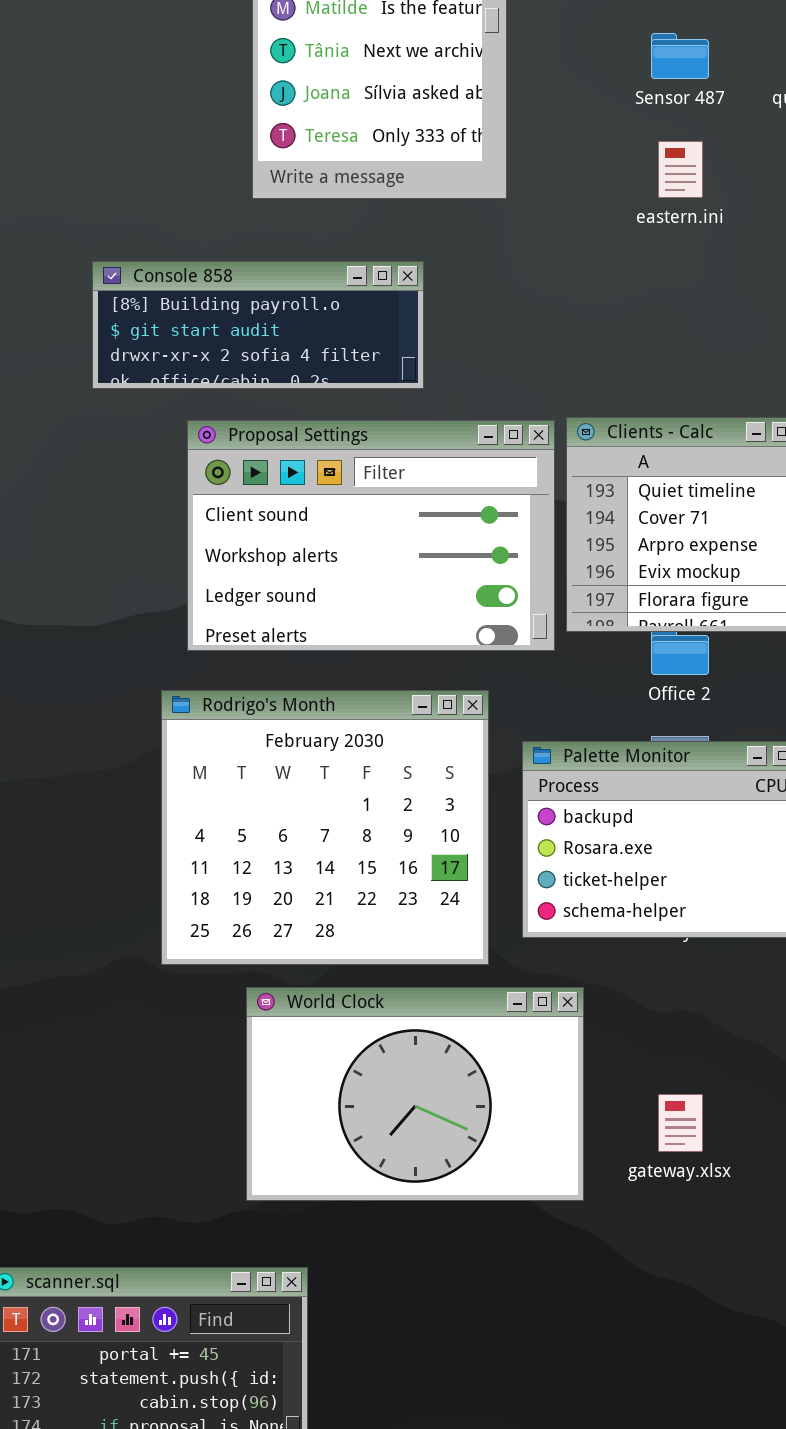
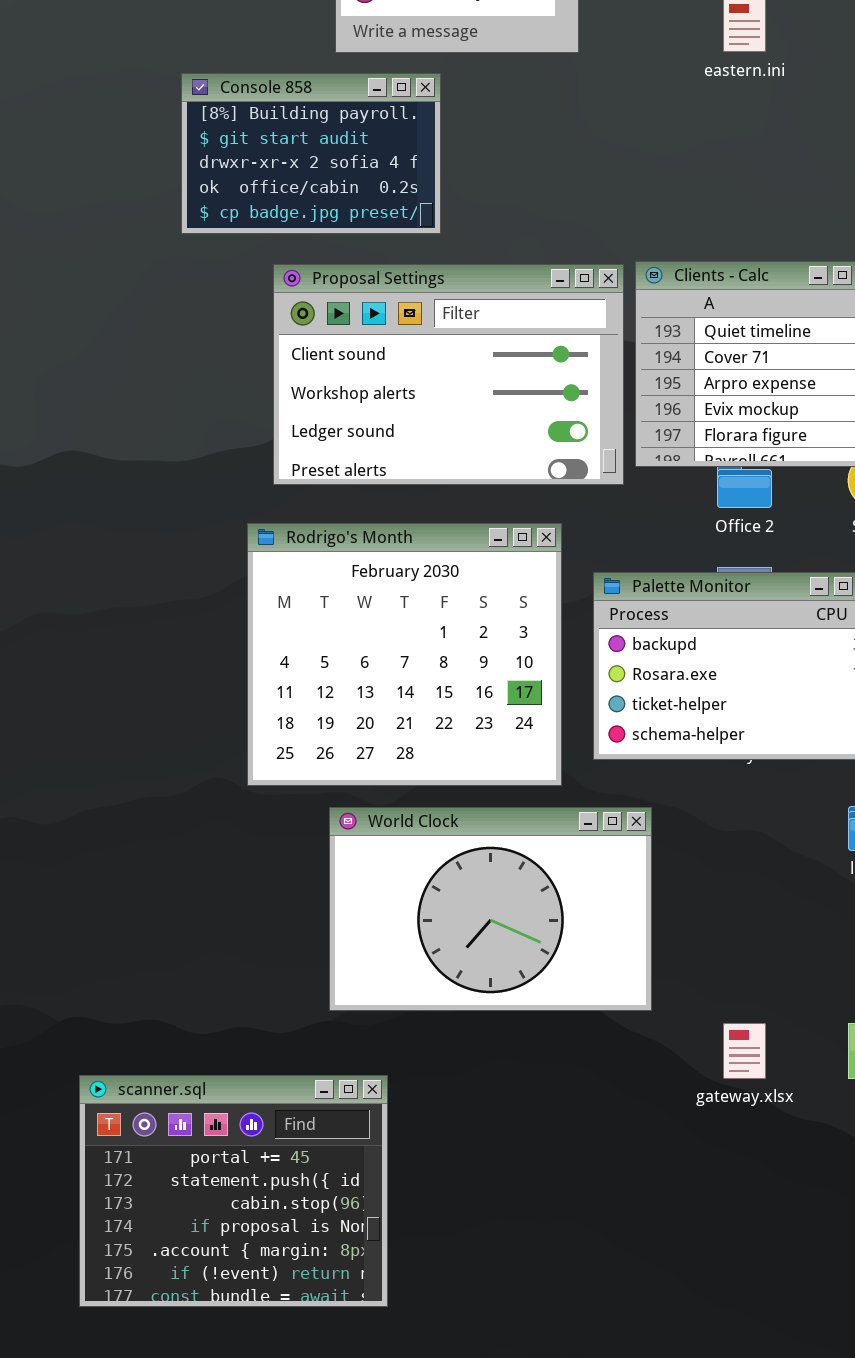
Console 858: [92,261,424,389] -> [181,73,441,234], resized
gateway.xlsx: [658,1094,703,1152] -> [723,1023,766,1079], moved

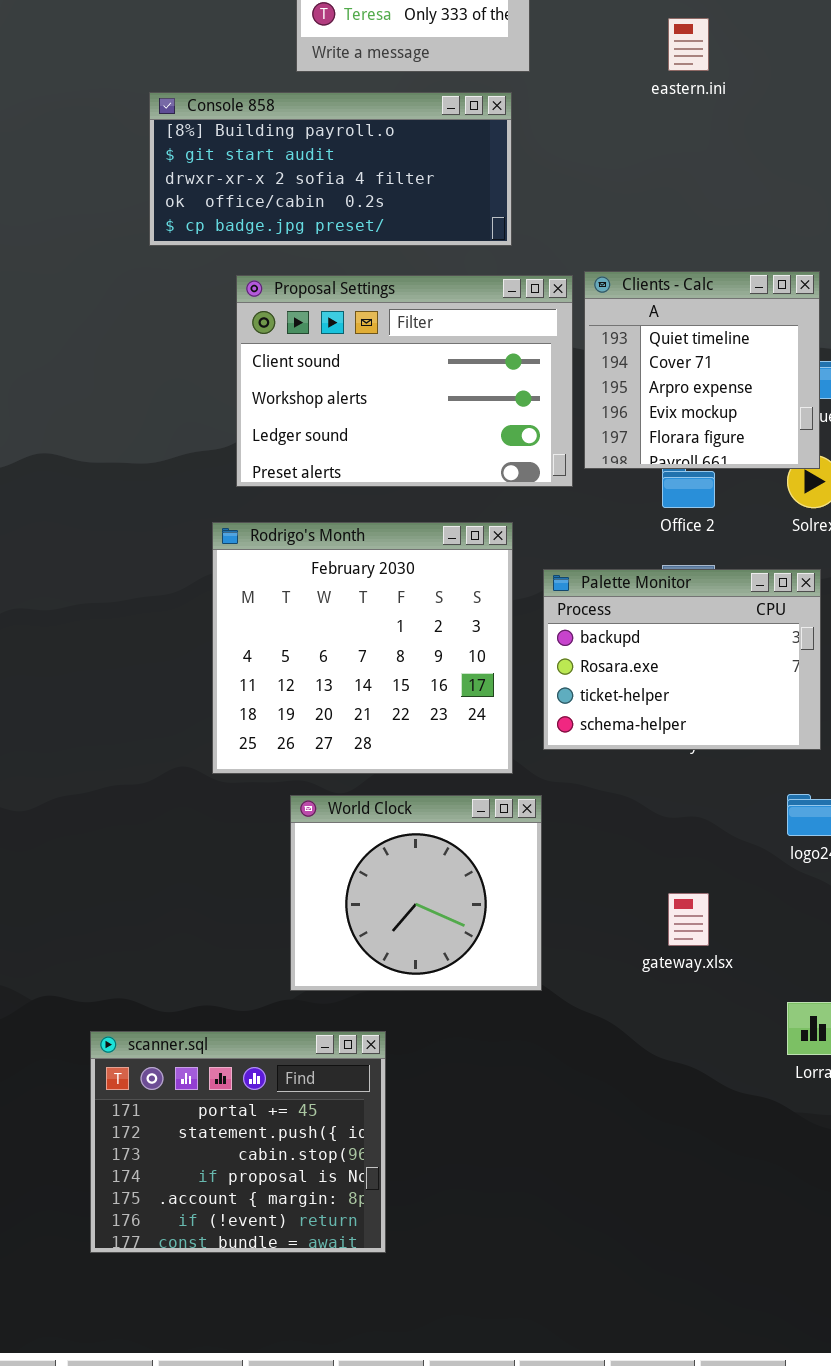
Console 858: [181,73,441,234] -> [149,92,512,246], resized
World Clock: [329,807,652,1011] -> [290,795,542,991], resized
gateway.xlsx: [723,1023,766,1079] -> [668,893,709,946], moved
scanner.sql: [79,1075,388,1307] -> [90,1031,386,1253], moved

